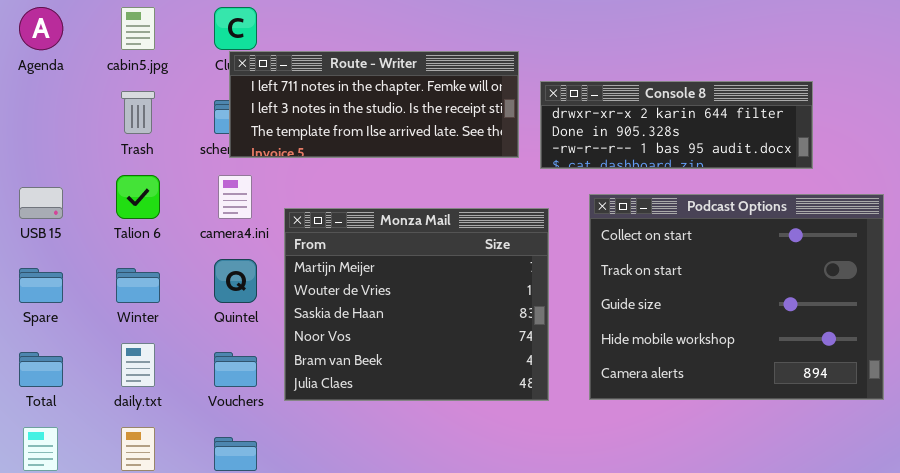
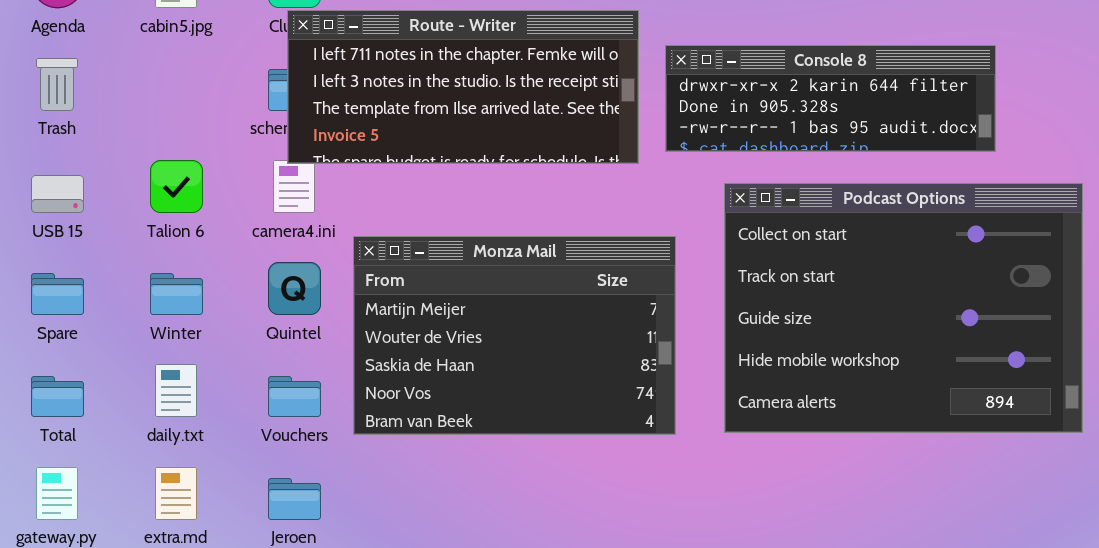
Route - Writer: [229,51,519,158] -> [287,10,639,164], resized
Trash: [121,91,155,134] -> [36,58,78,111], moved
Monza Mail: [284,208,549,401] -> [353,236,676,435], resized

